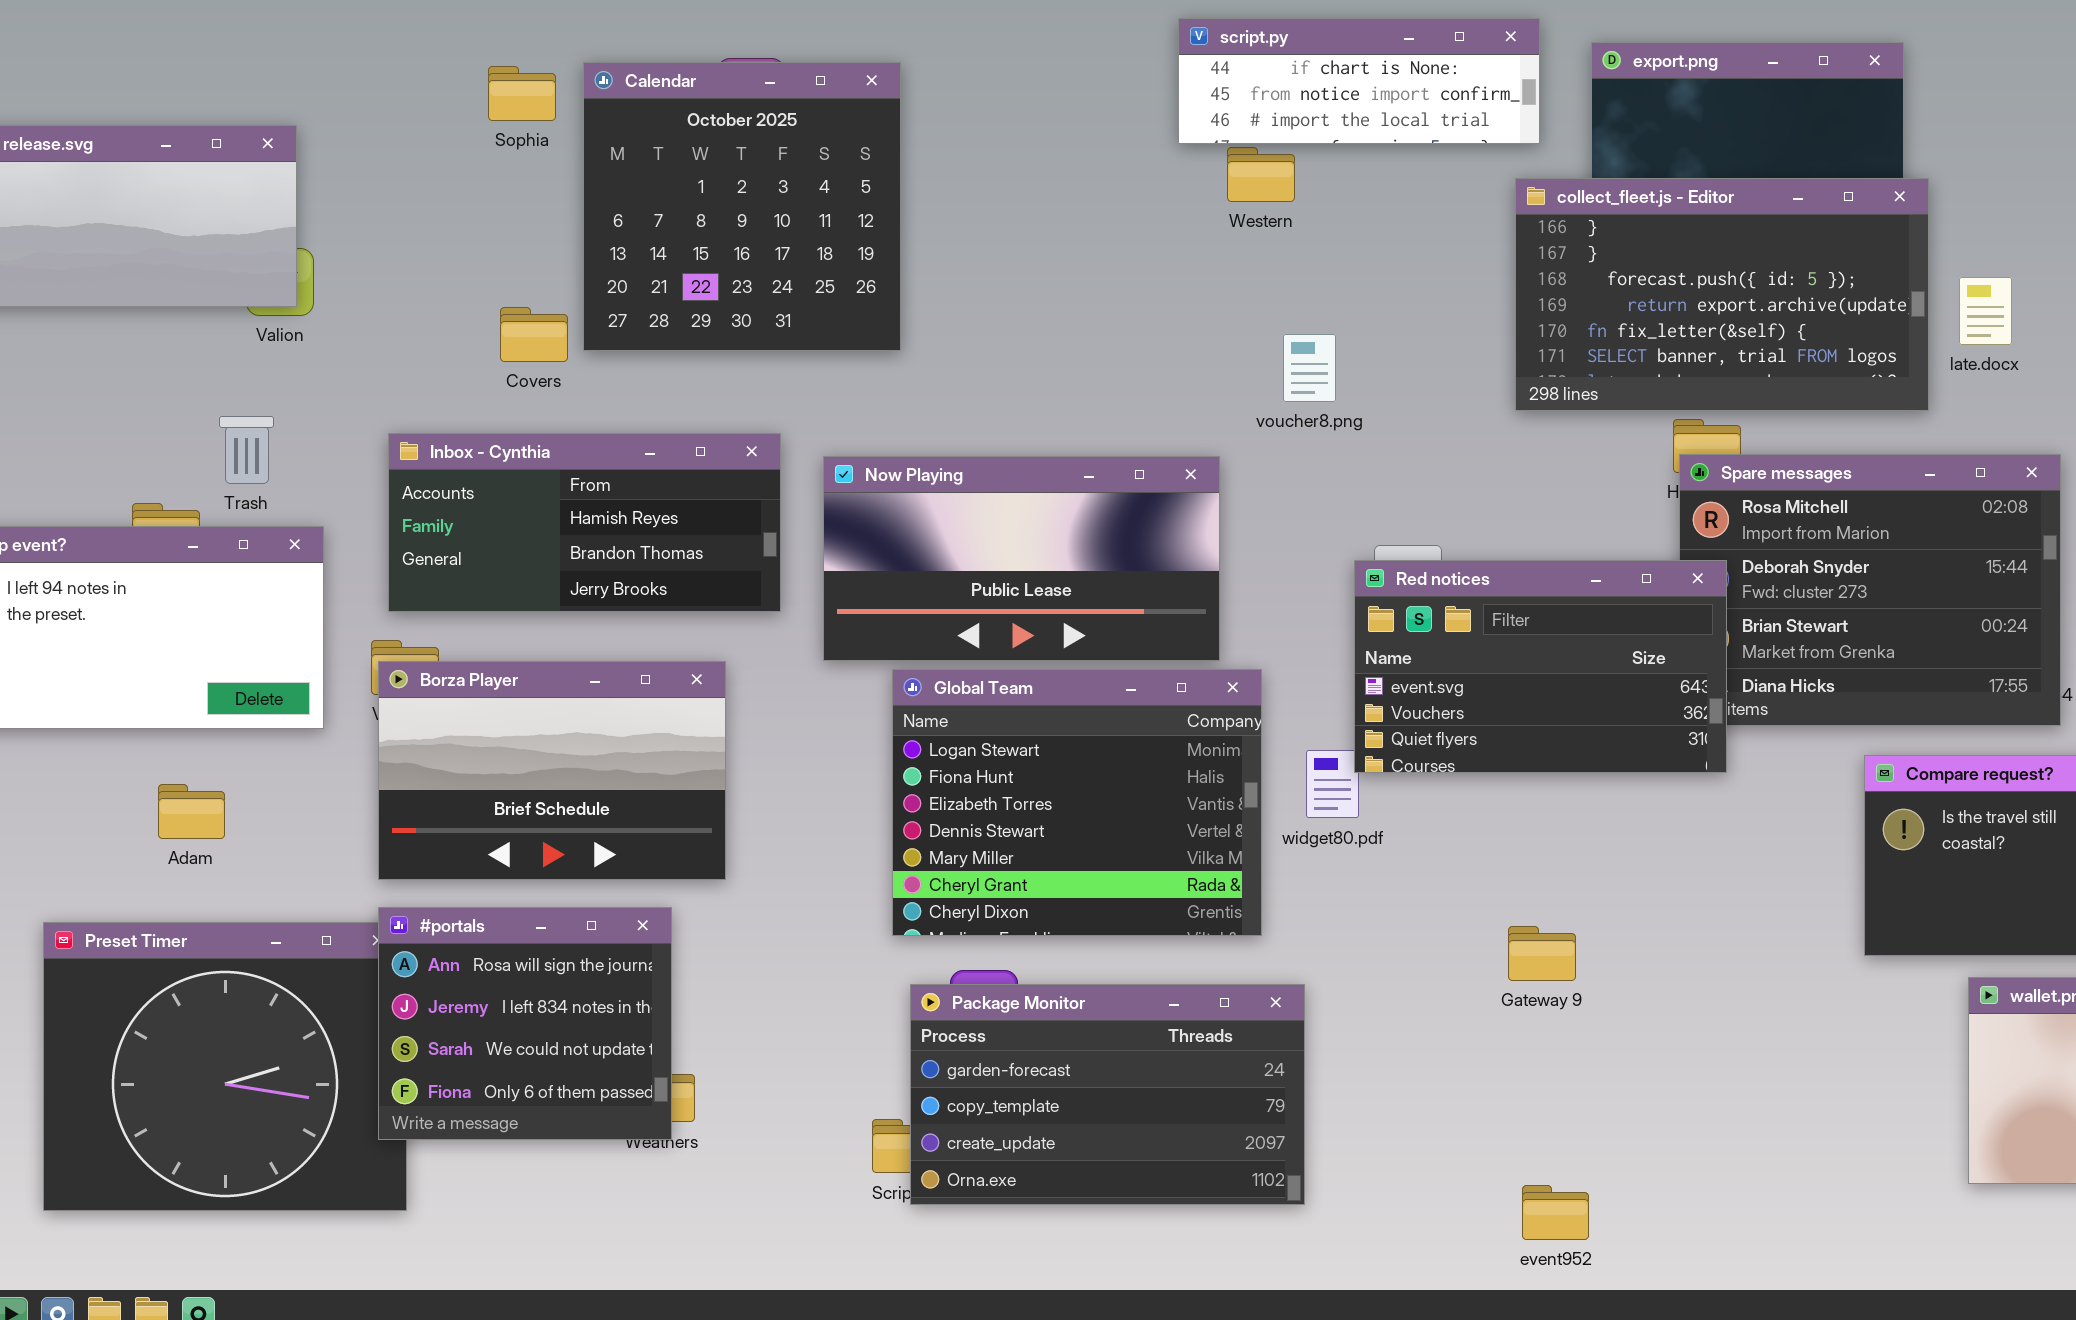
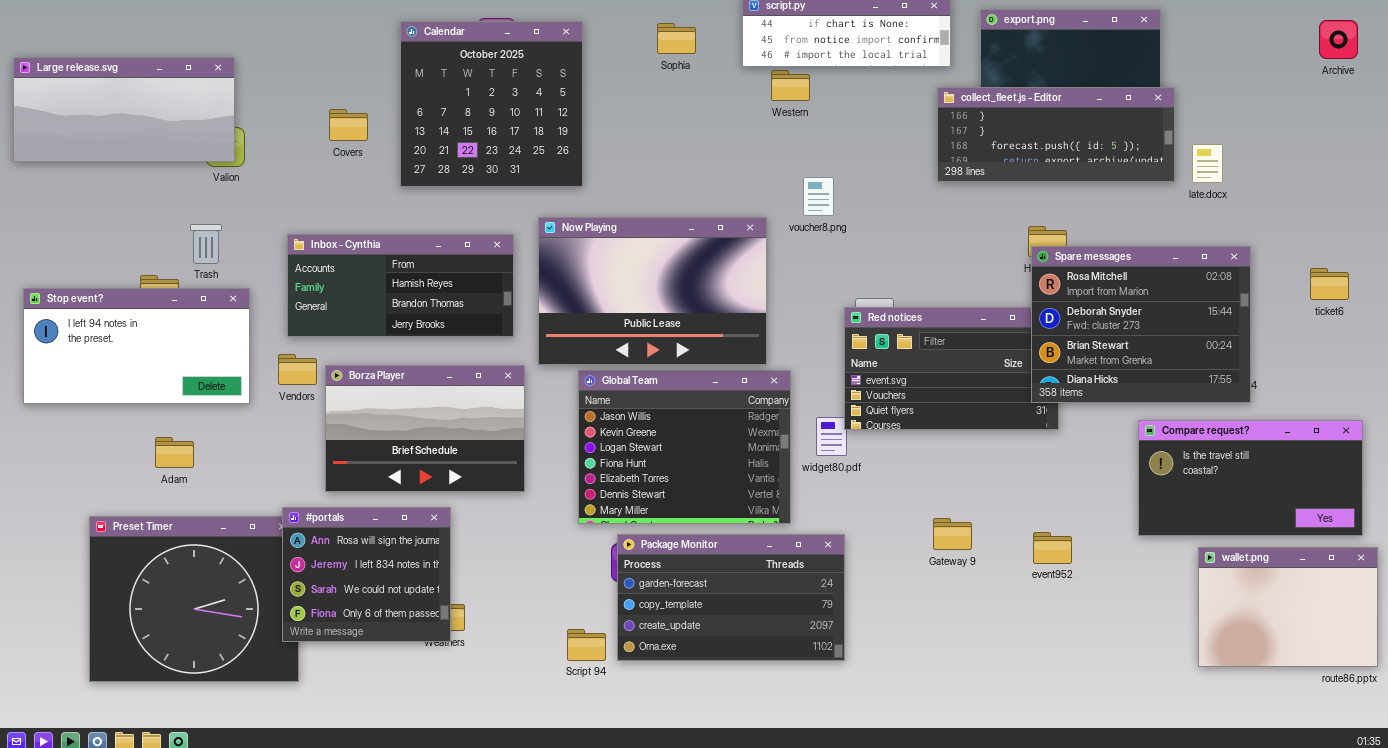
Sophia: [488,66,556,121] -> [657,23,696,54], moved
collect_fleet.js - Editor: [1515,178,1929,411] -> [937,87,1175,182], resized
Covers: [500,307,568,362] -> [329,109,368,141], moved
Spare messages: [1679,454,2061,726] -> [1031,246,1251,403], raised
Now Playing: [823,456,1220,661] -> [538,217,767,365], resized
Borza Player: [378,661,726,880] -> [325,365,525,492], moved
Global Team: [892,669,1262,936] -> [578,370,791,524], scrolled up 2 rows
Package Monitor: [910,984,1305,1205] -> [617,534,845,661], moved
event952: [1522,1185,1589,1240] -> [1033,532,1072,564], moved

